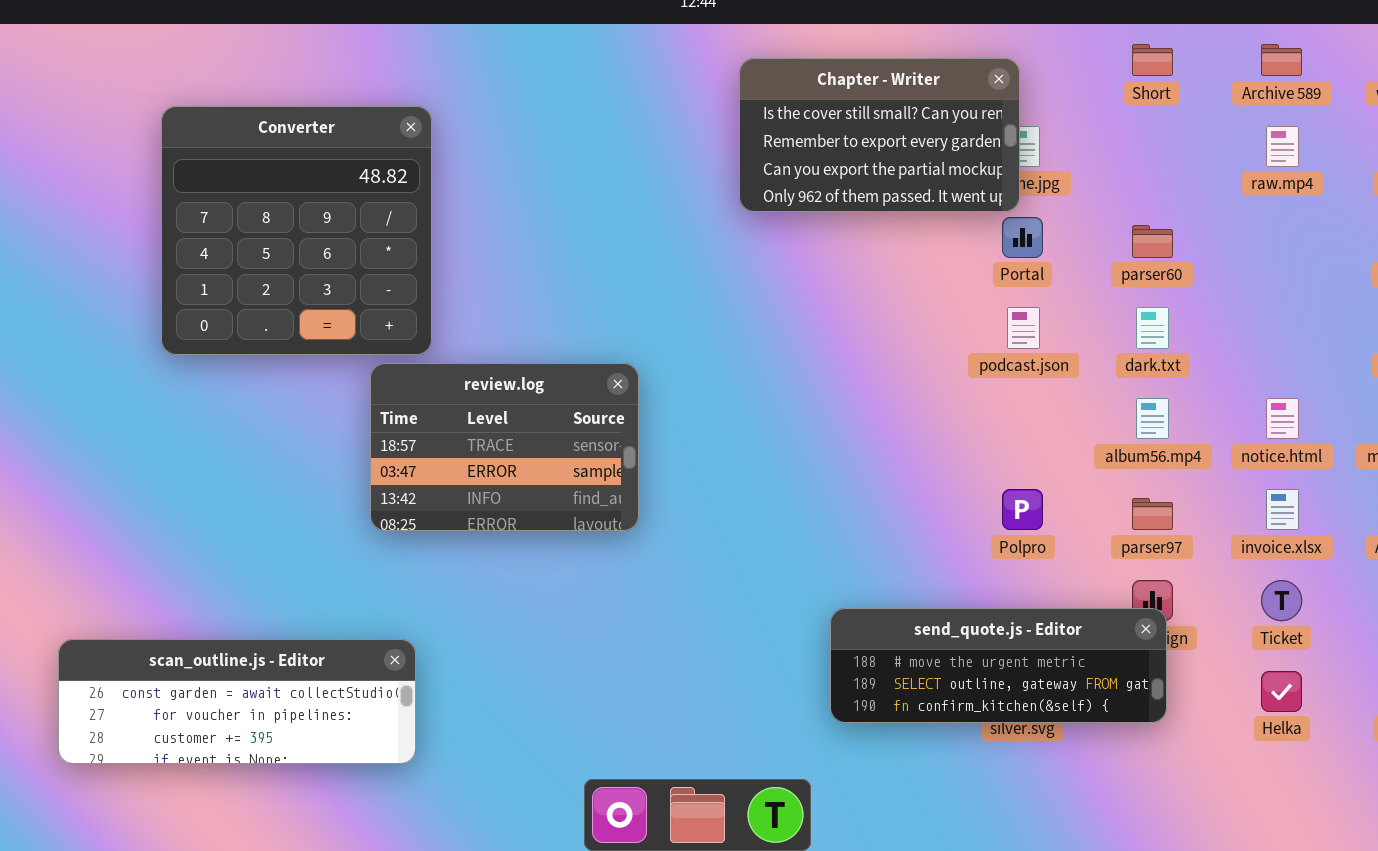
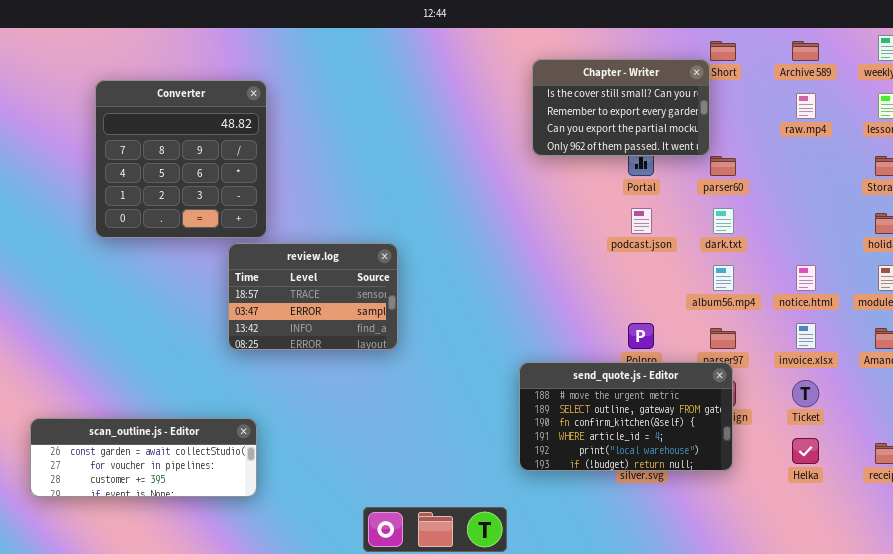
Chapter - Writer: [739,58,1020,212] -> [532,59,710,156], moved
send_quote.js - Editor: [830,608,1167,723] -> [519,362,733,471], resized

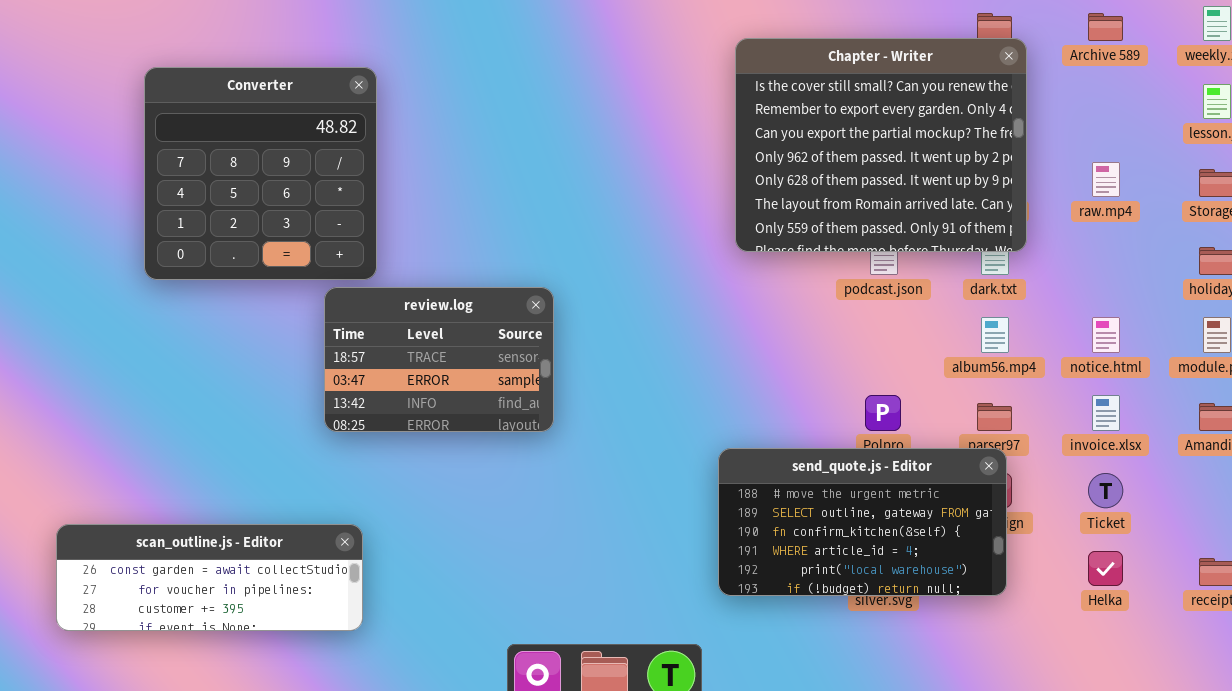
Chapter - Writer: [532,59,710,156] -> [735,38,1027,252], resized
raw.mp4: [796,93,816,119] -> [1092,162,1120,197], moved

